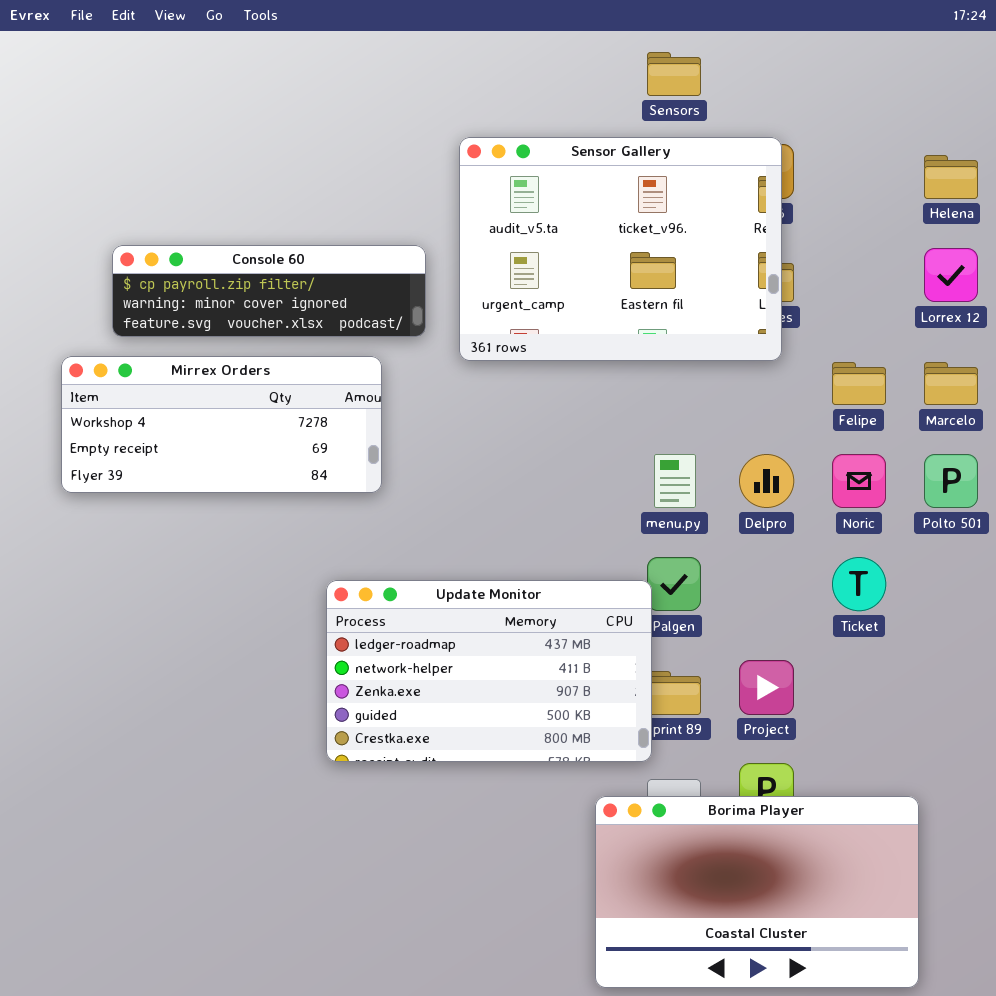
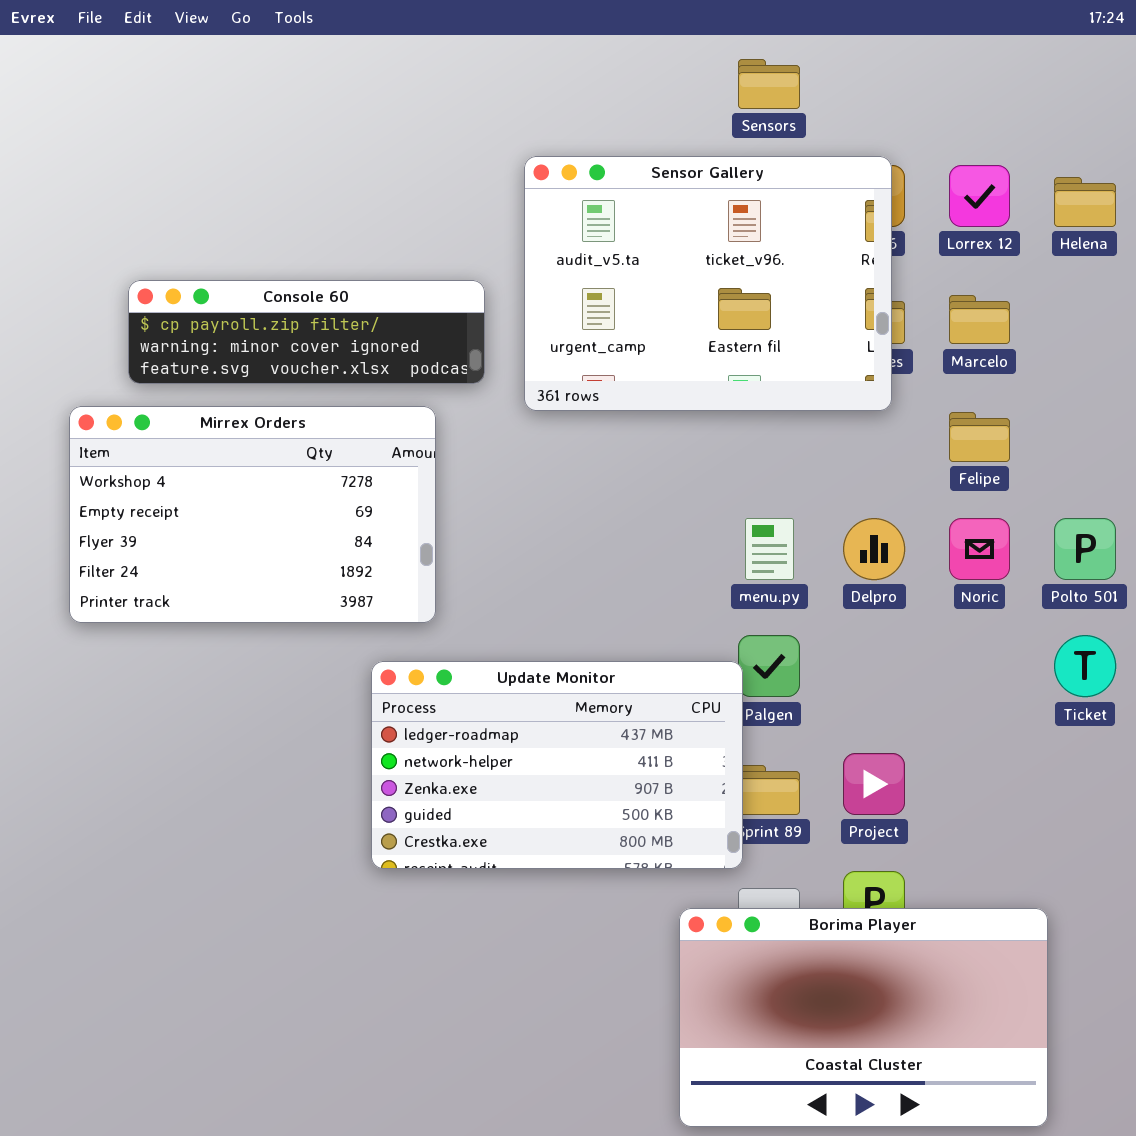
Lorrex 12: [924,248,978,302] -> [949,165,1010,227], moved
Mirrex Orders: [61,356,382,493] -> [69,406,436,623], resized
Marcelo: [924,362,978,405] -> [949,295,1010,344], moved
Ticket: [832,557,886,611] -> [1054,635,1116,697], moved

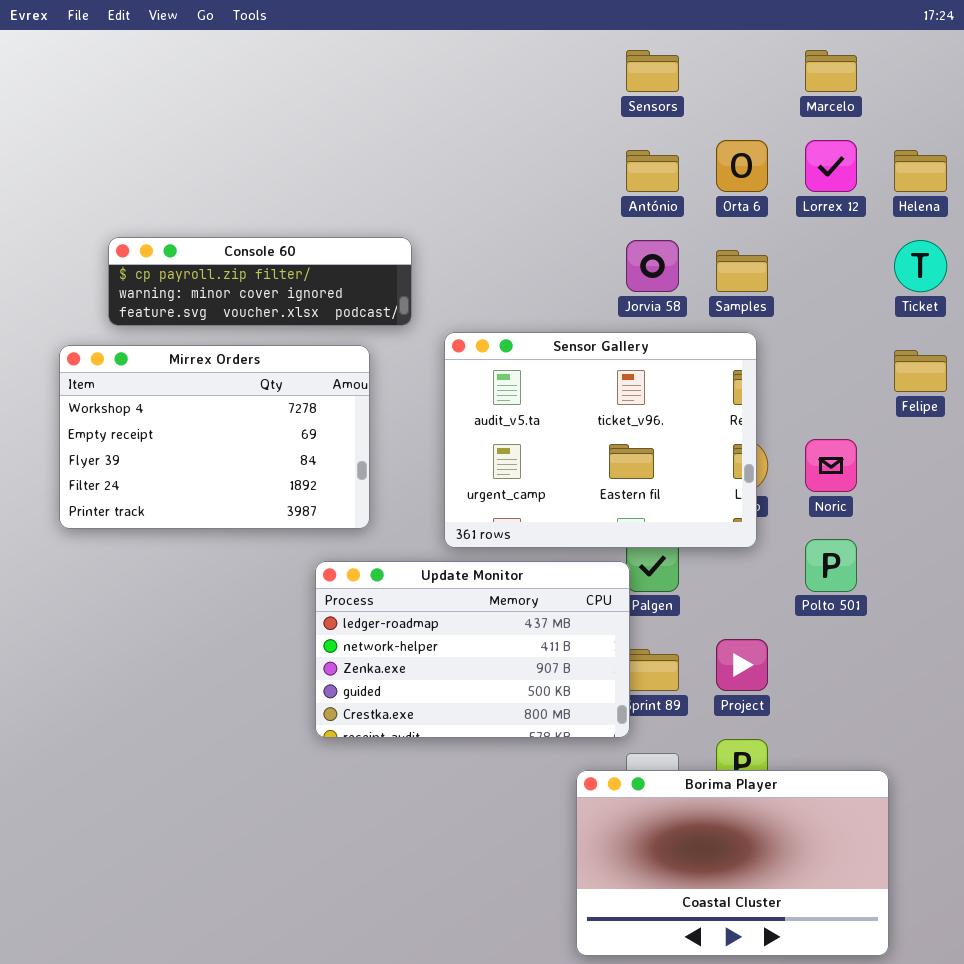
Sensor Gallery: [524,156,892,411] -> [444,332,757,548], moved
Marcelo: [949,295,1010,344] -> [805,50,857,92], moved
Felipe: [949,412,1010,462] -> [894,350,947,392], moved
Polto 501: [1054,518,1116,580] -> [805,539,857,592], moved
Ticket: [1054,635,1116,697] -> [894,240,947,292], moved

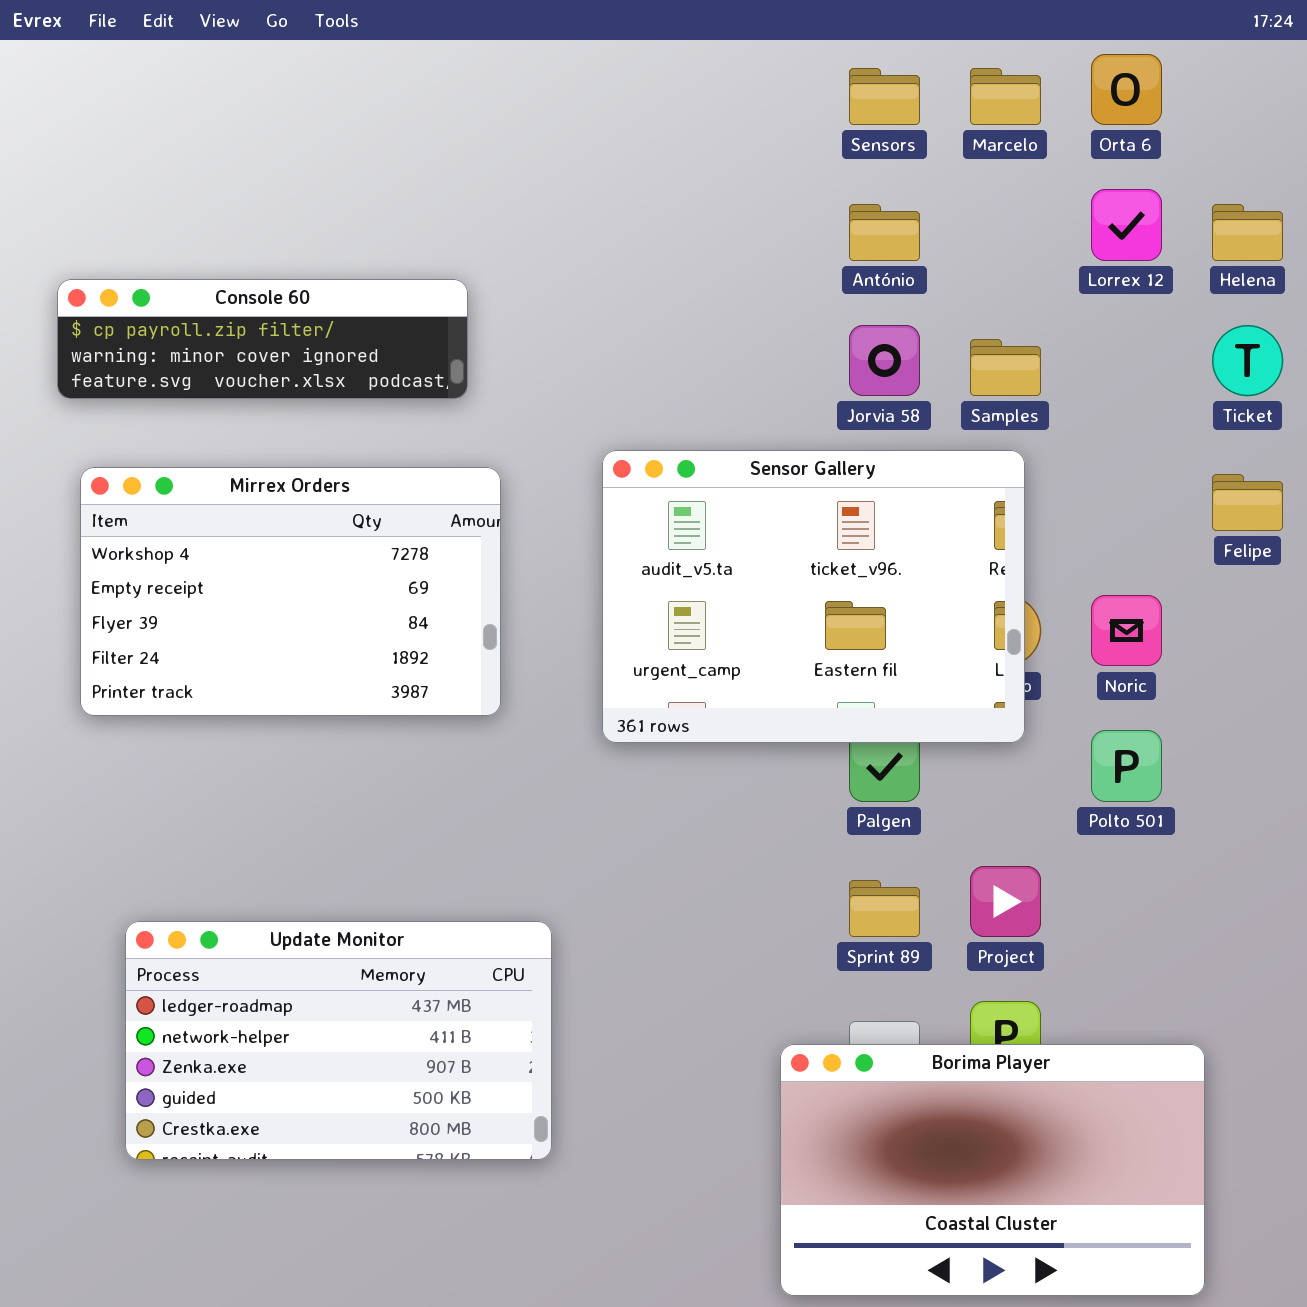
Marcelo: [805,50,857,92] -> [970,68,1041,125], moved
Orta 6: [716,140,768,192] -> [1091,54,1162,125], moved
Console 60: [108,237,412,326] -> [57,279,468,399], moved
Update Monitor: [315,561,630,738] -> [125,921,552,1160], moved

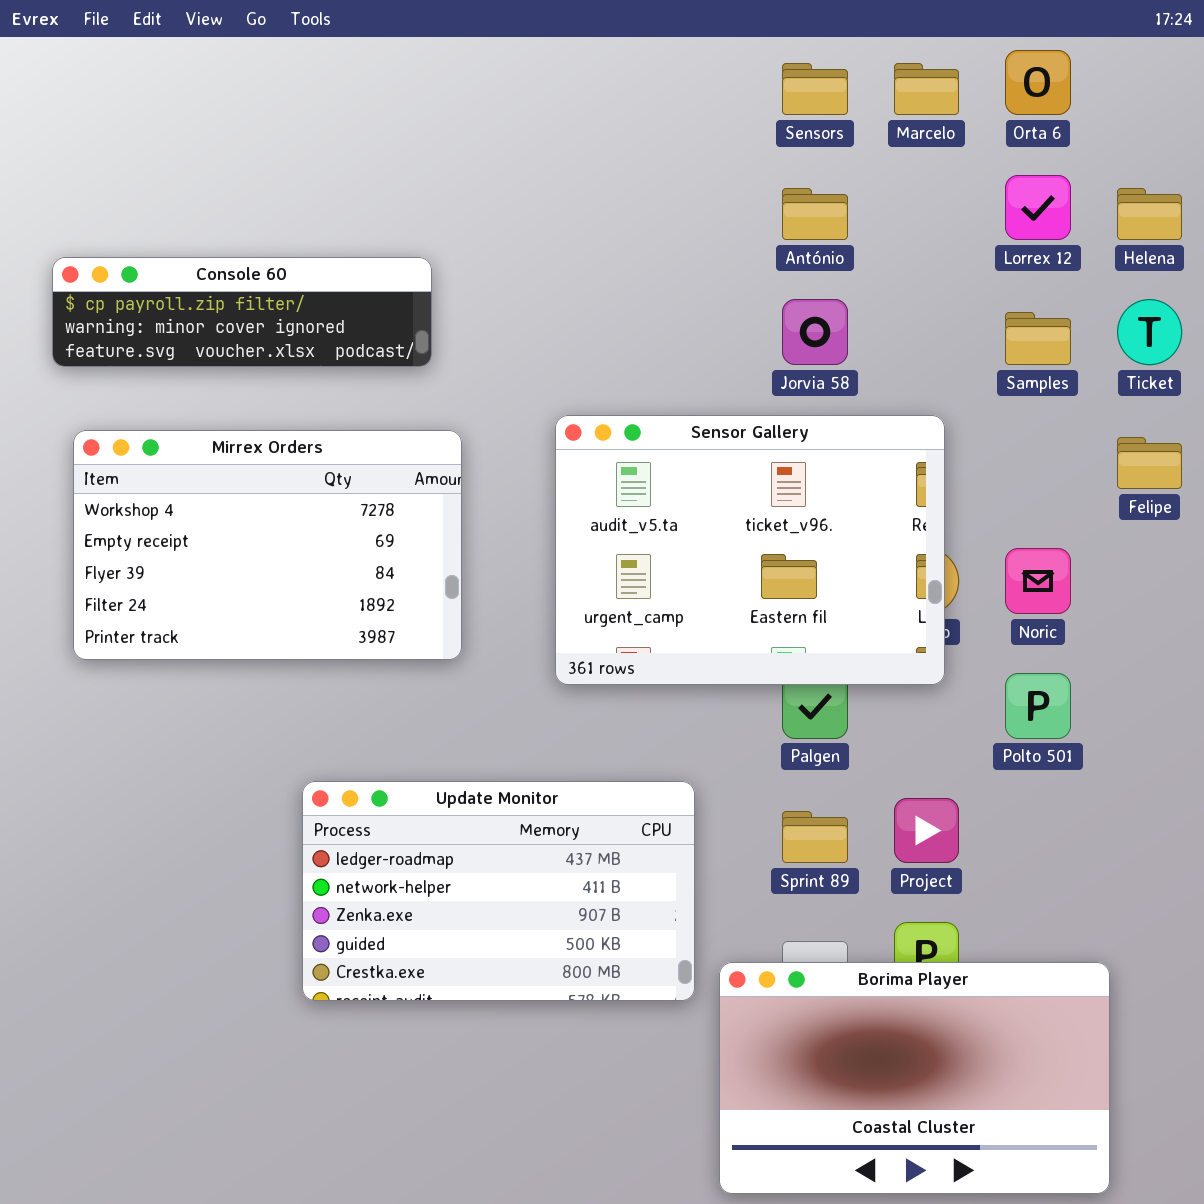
Samples: [970,339,1041,396] -> [1005,312,1071,365], moved
Update Monitor: [125,921,552,1160] -> [302,781,695,1001], moved

